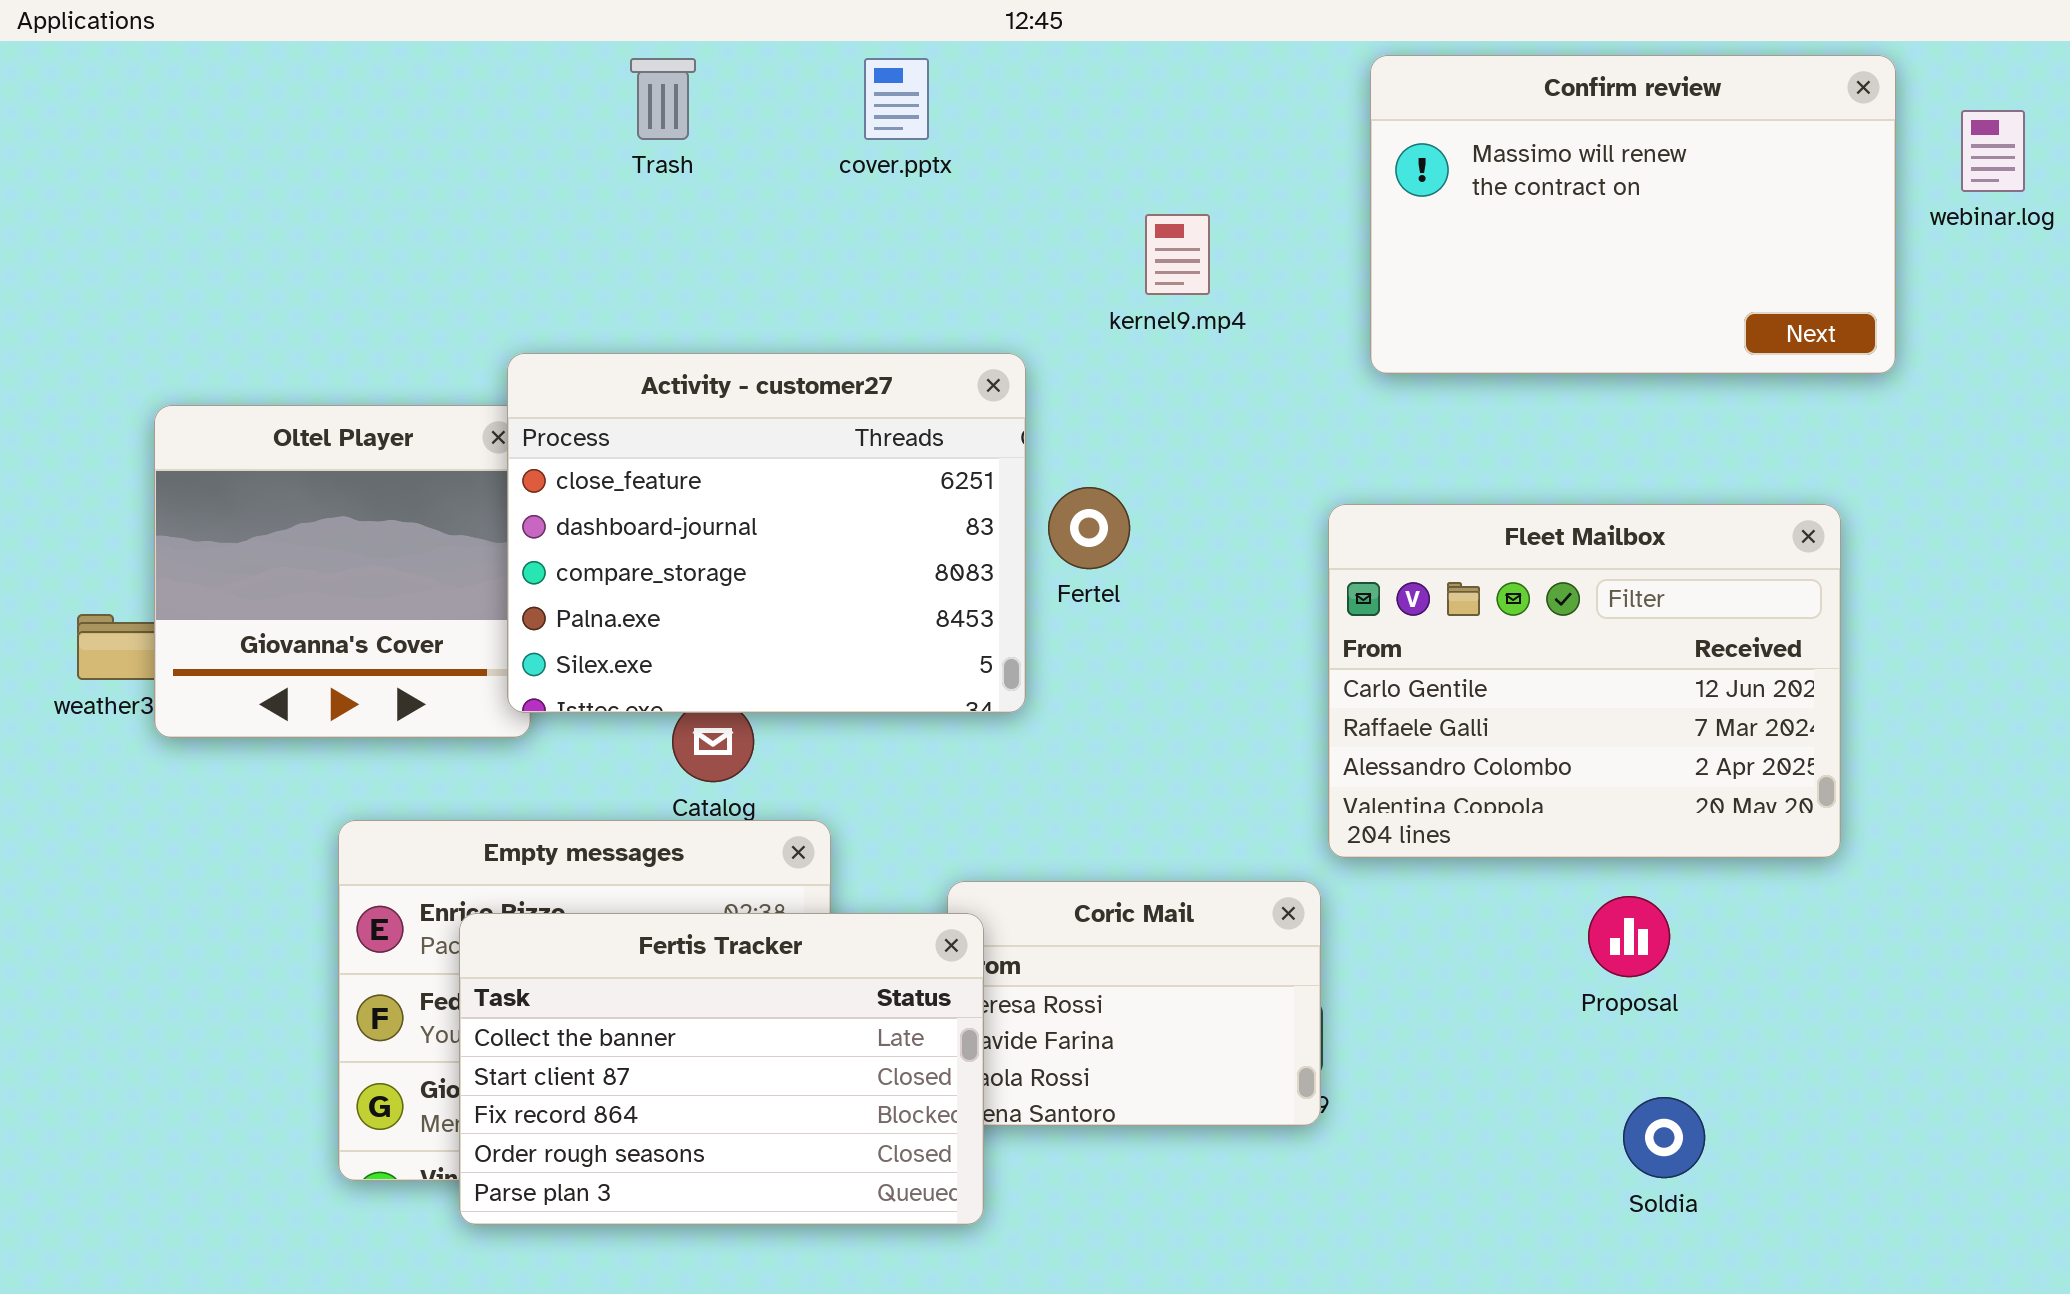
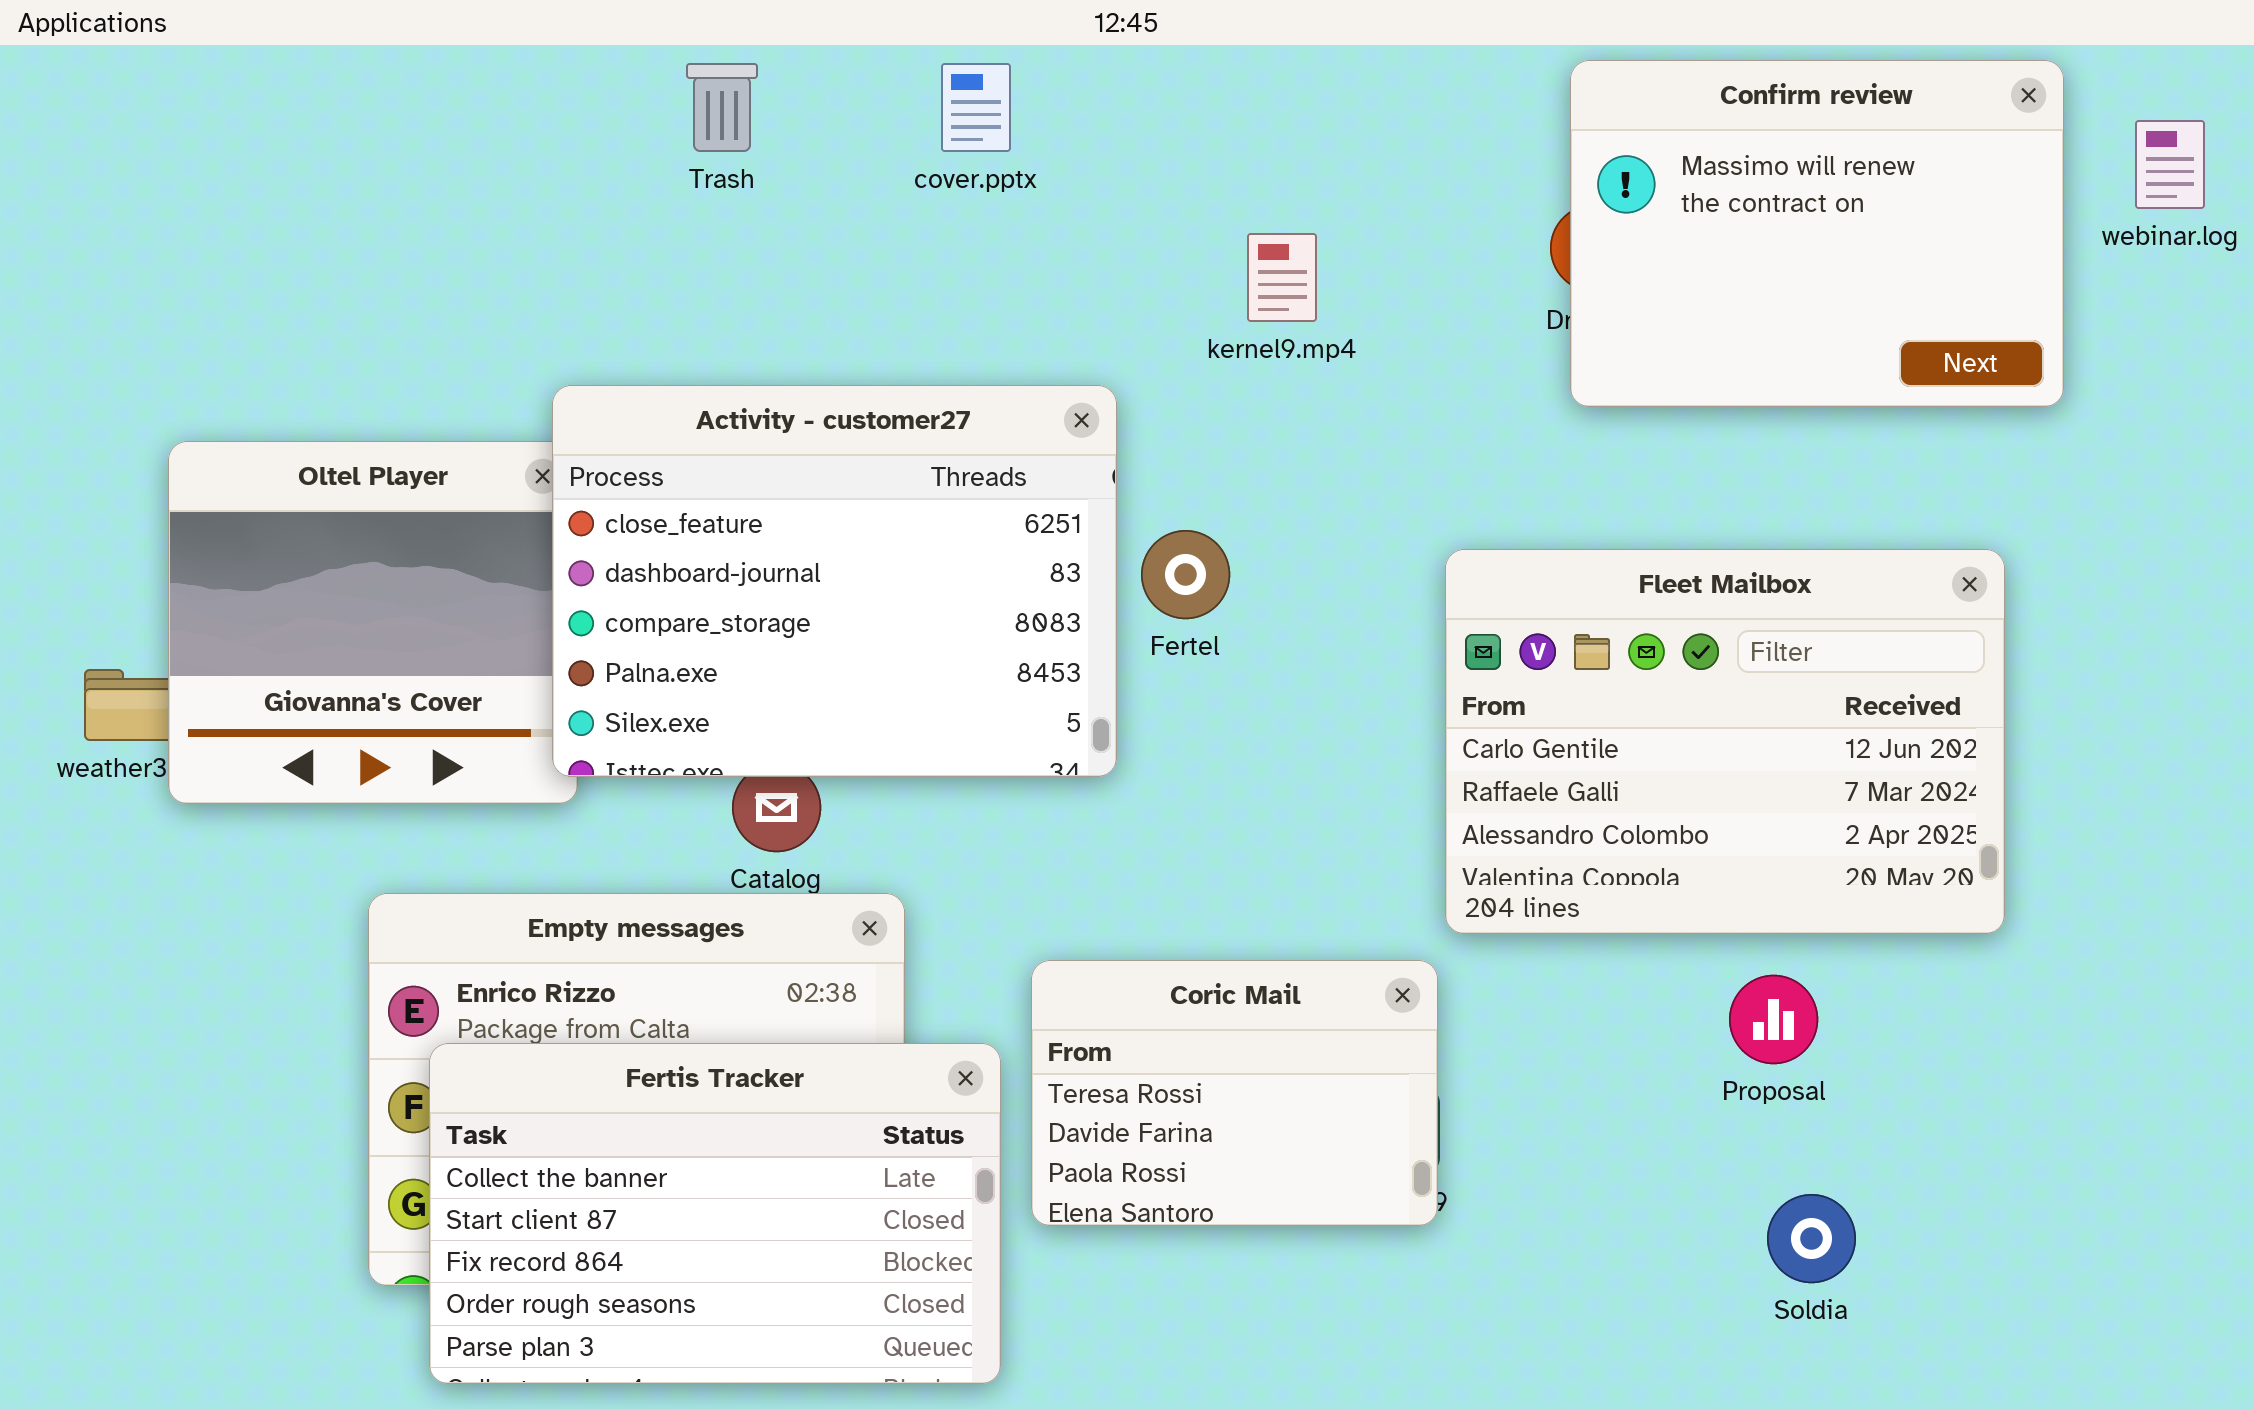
Confirm review: [1370,55,1896,374] -> [1570,60,2064,407], resized
Fertis Tracker: [459,913,984,1225] -> [429,1043,1001,1384], moved

